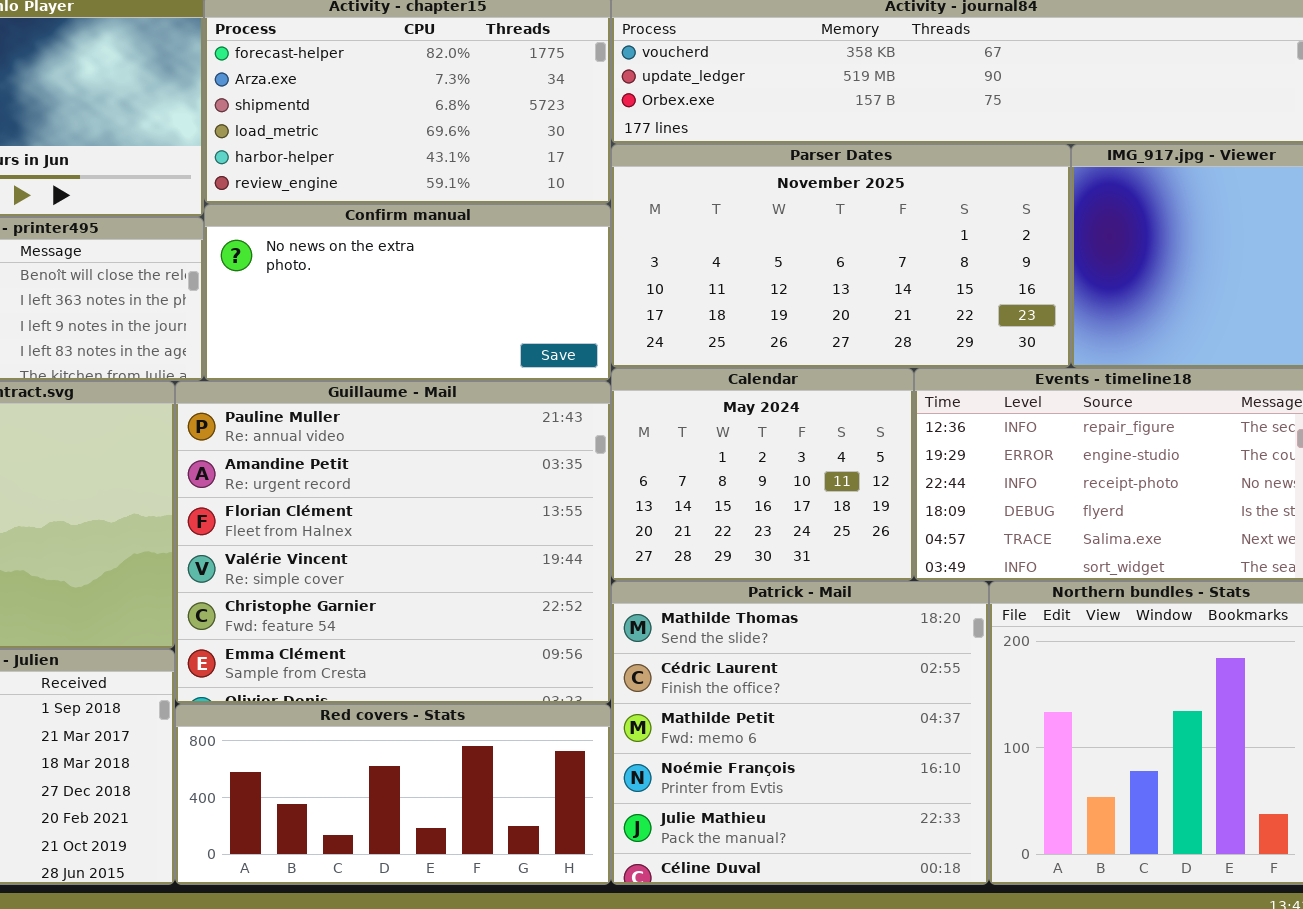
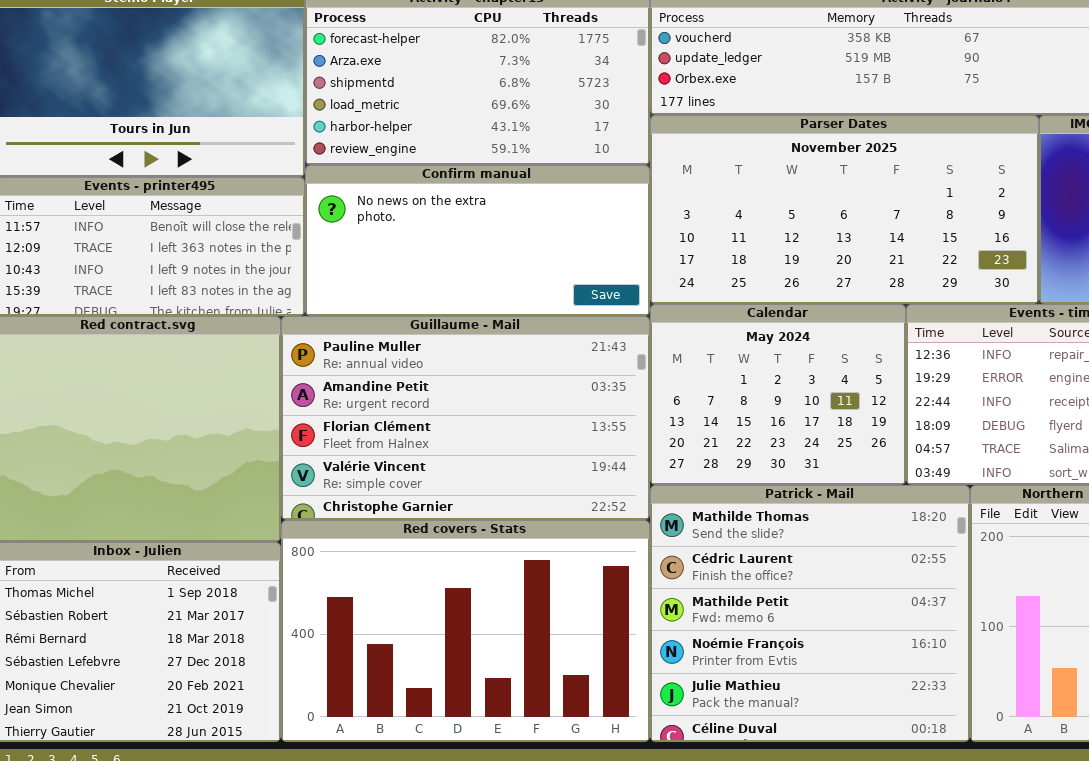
Guillaume - Mail: [175,381,611,704] -> [281,316,650,520], resized
Red covers - Stats: [175,704,611,885] -> [281,520,650,742], resized

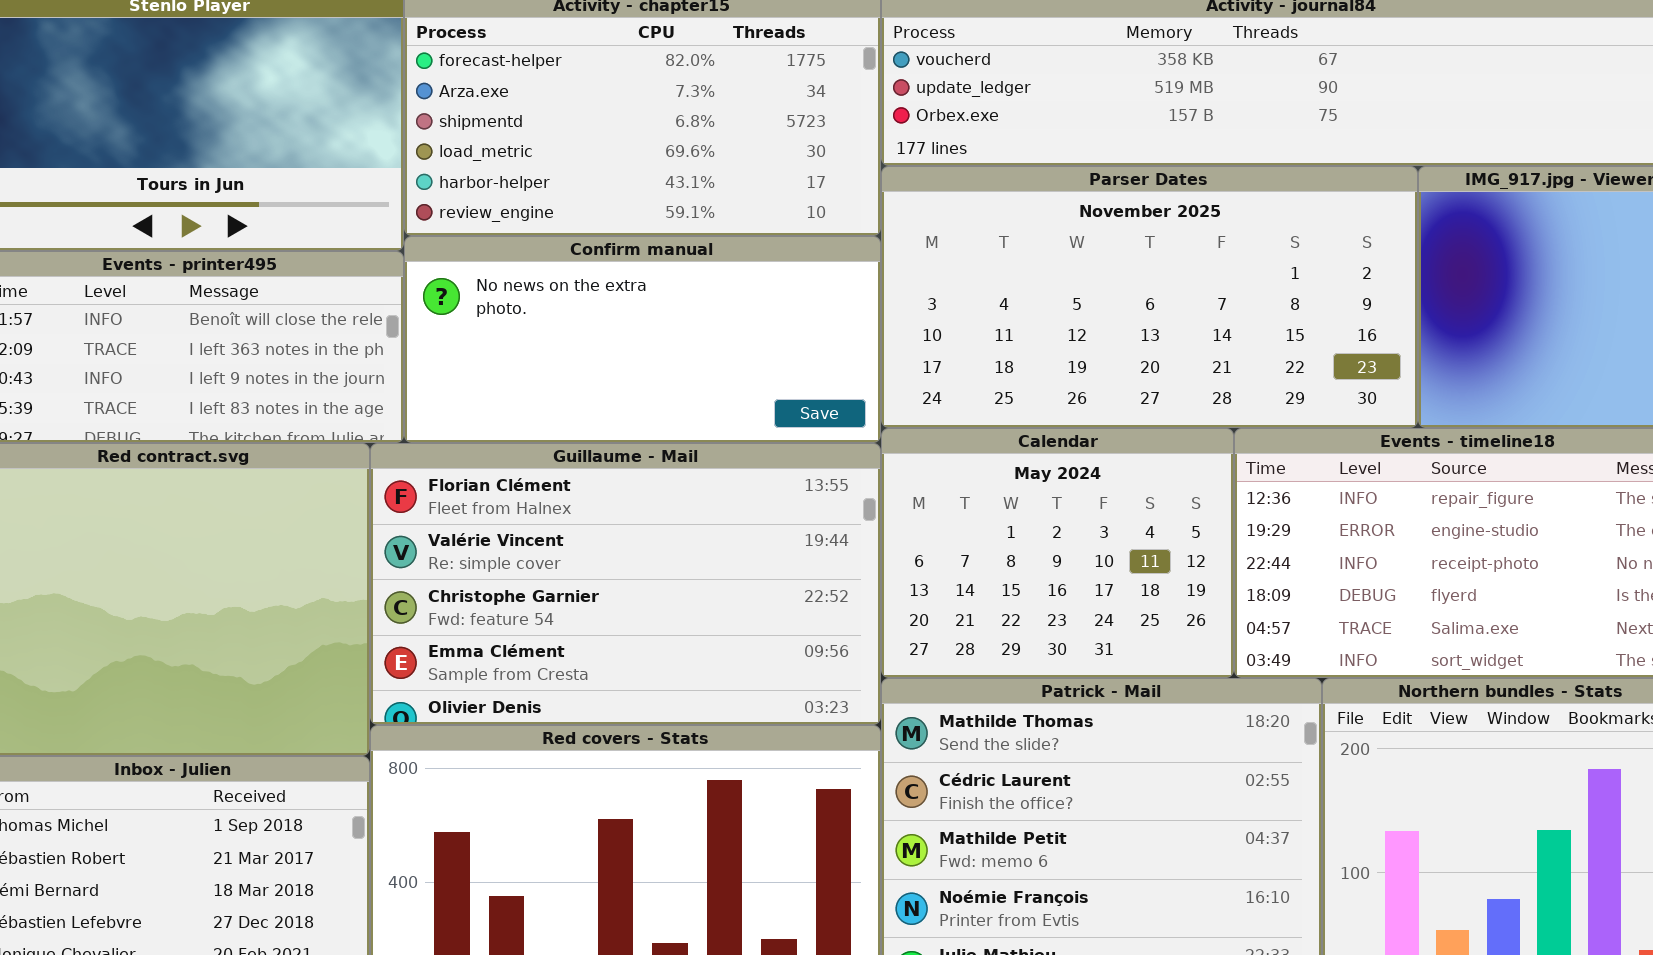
Guillaume - Mail: [281,316,650,520] -> [370,443,881,725], scrolled down 2 rows

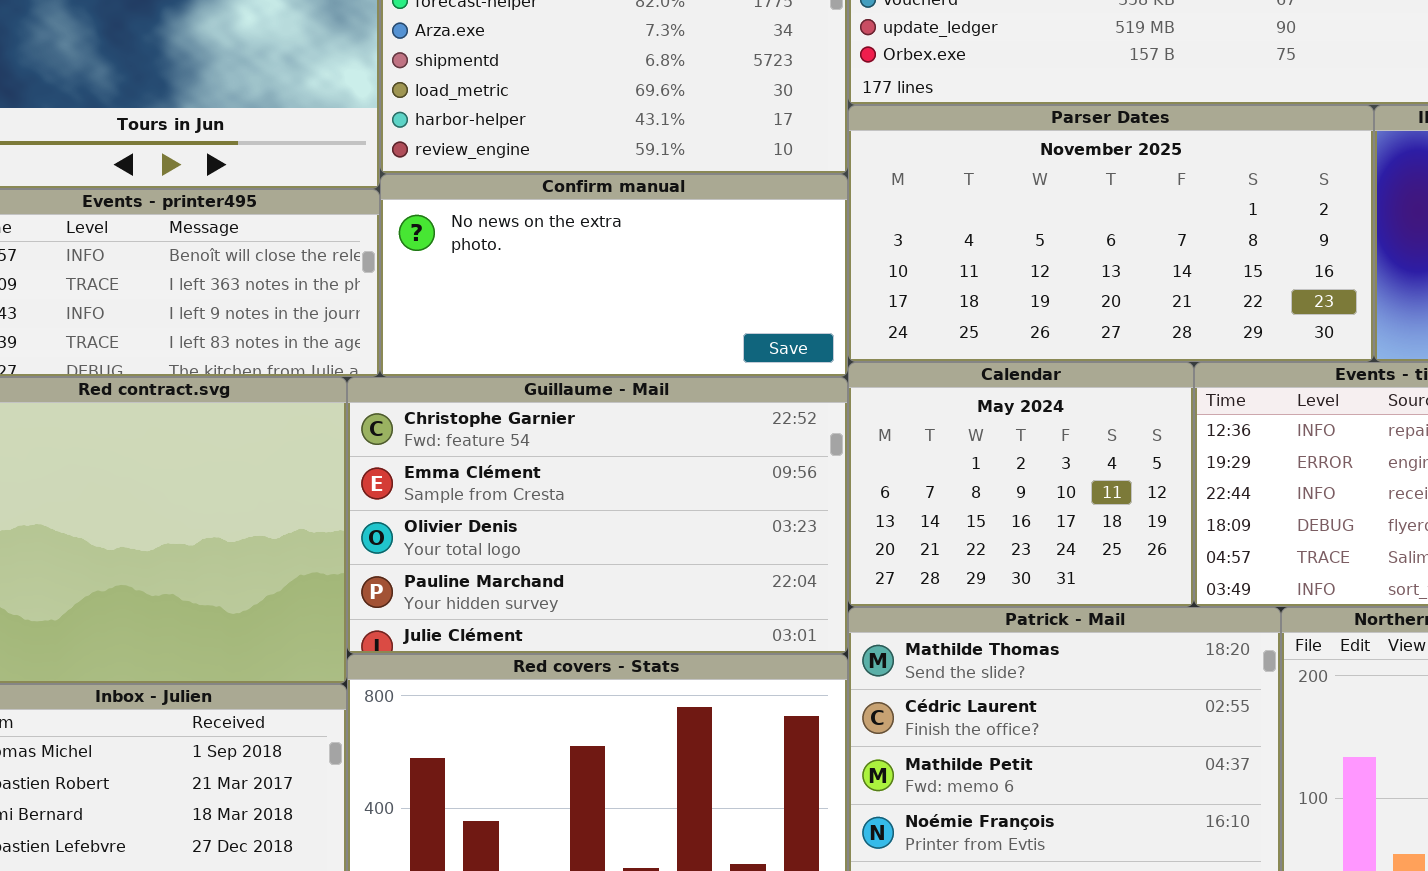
Guillaume - Mail: [370,443,881,725] -> [347,377,848,654], scrolled down 2 rows

